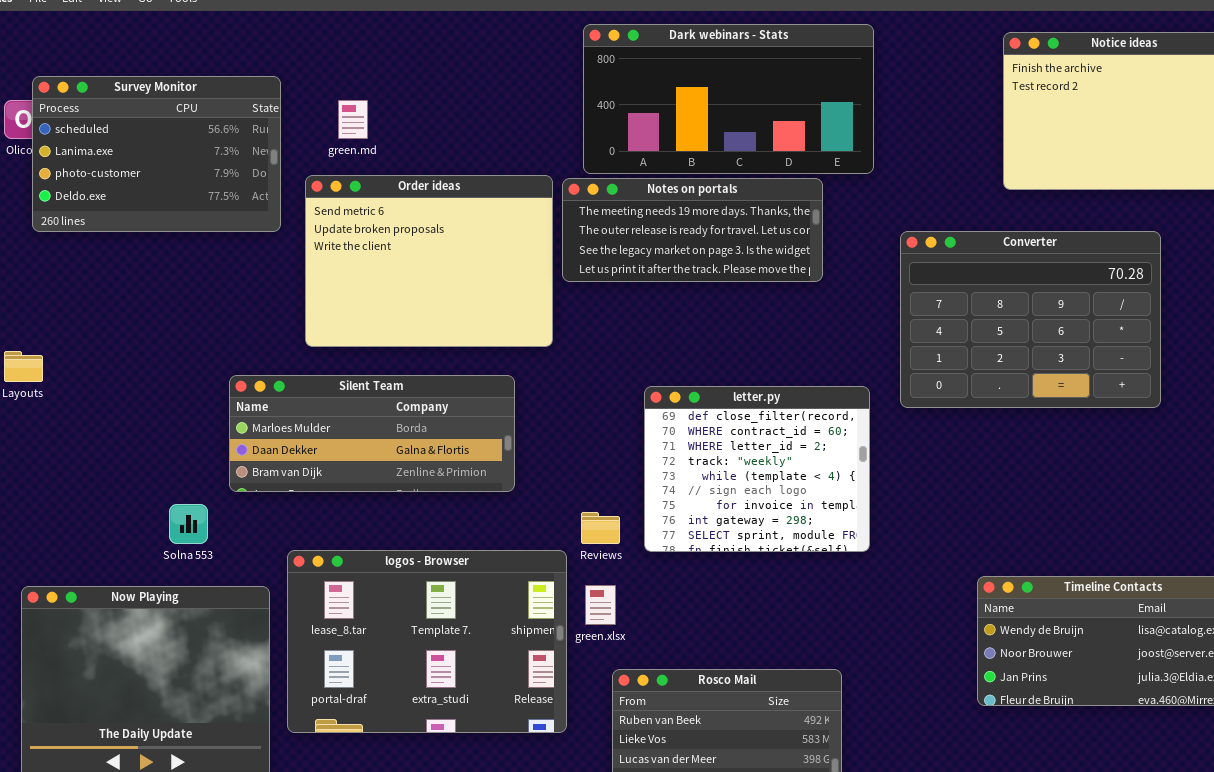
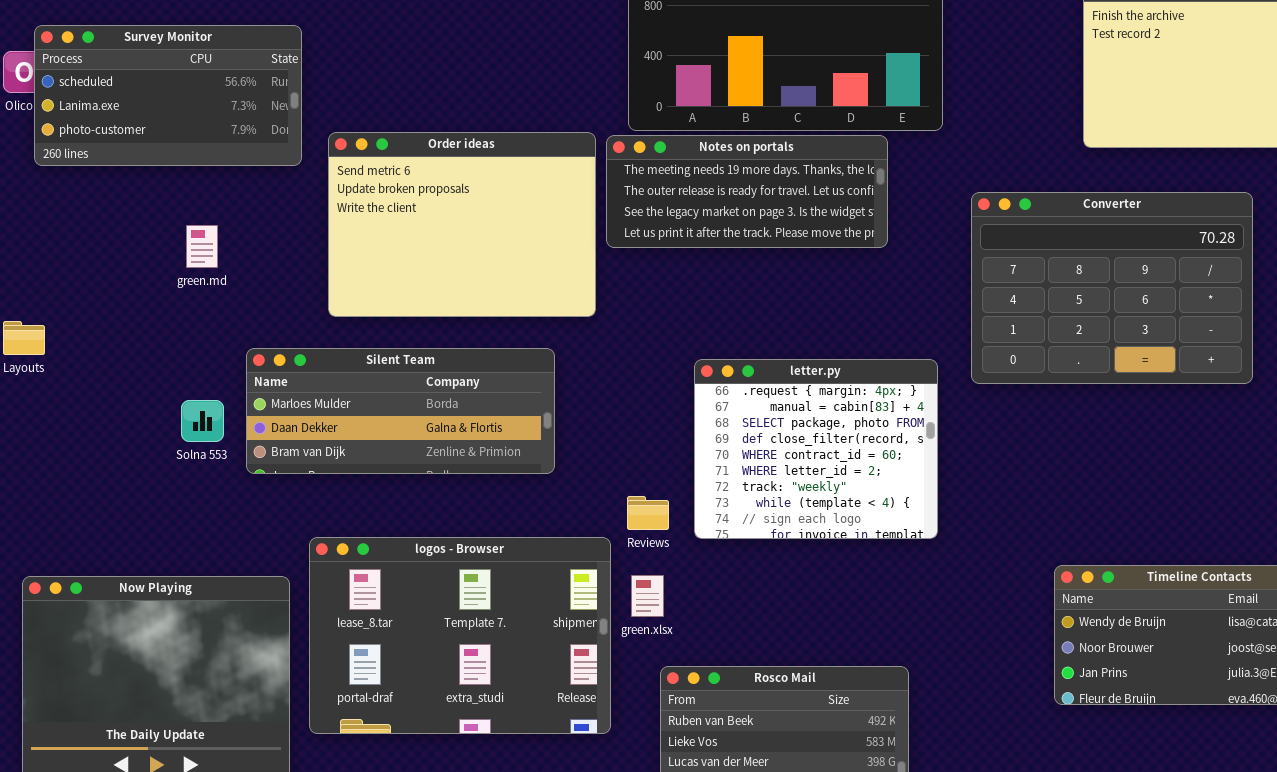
Survey Monitor: [32,76,281,232] -> [34,25,302,166], resized
green.md: [338,100,368,139] -> [186,225,218,268], moved
letter.py: [644,386,870,552] -> [694,359,938,539], scrolled up 3 rows
Solna 553: [169,504,208,544] -> [181,400,224,442], moved

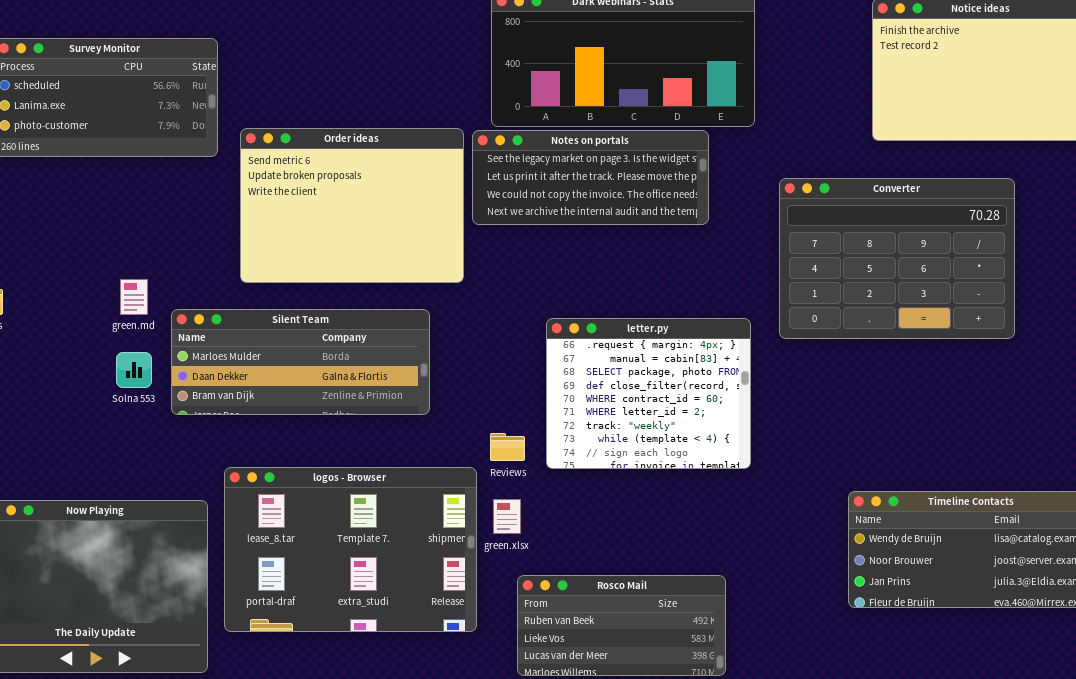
Notes on portals: [606,135,888,248] -> [472,130,709,225], scrolled down 2 rows
green.md: [186,225,218,268] -> [120,279,148,315], moved

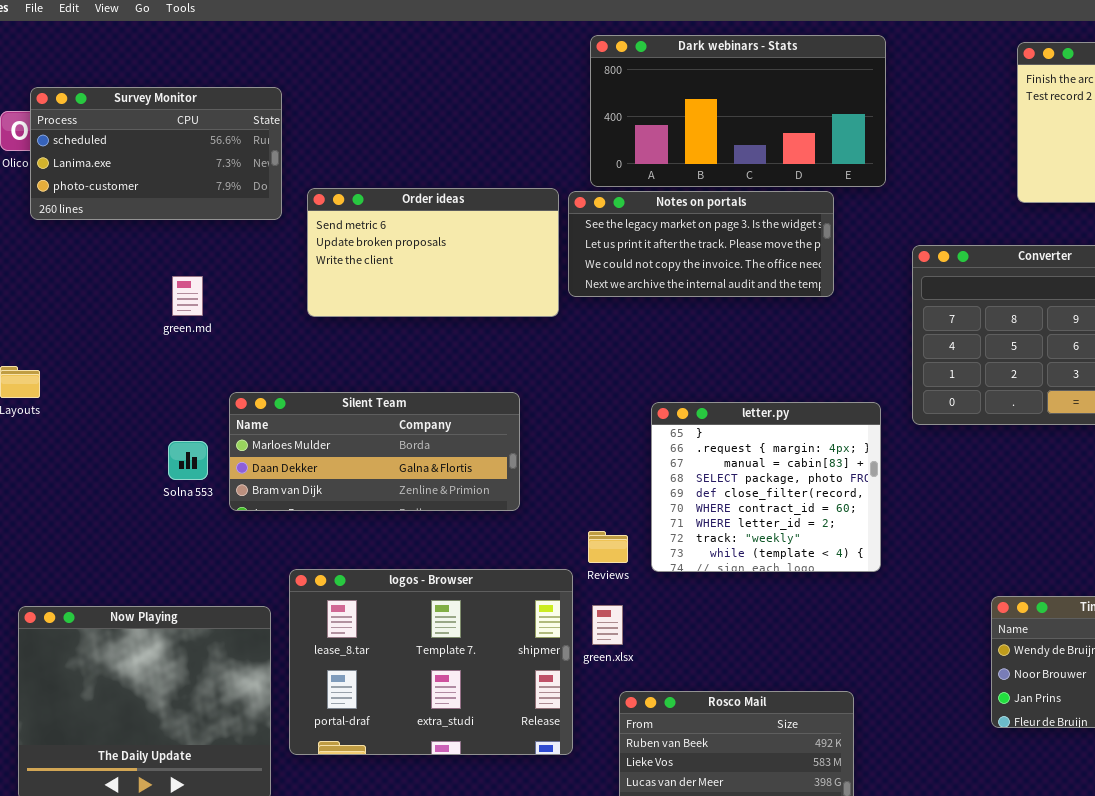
Order ideas: [240,128,464,283] -> [307,188,559,317], resized
green.md: [120,279,148,315] -> [172,276,203,316], moved
letter.py: [546,318,751,469] -> [651,402,881,572], scrolled up 1 row

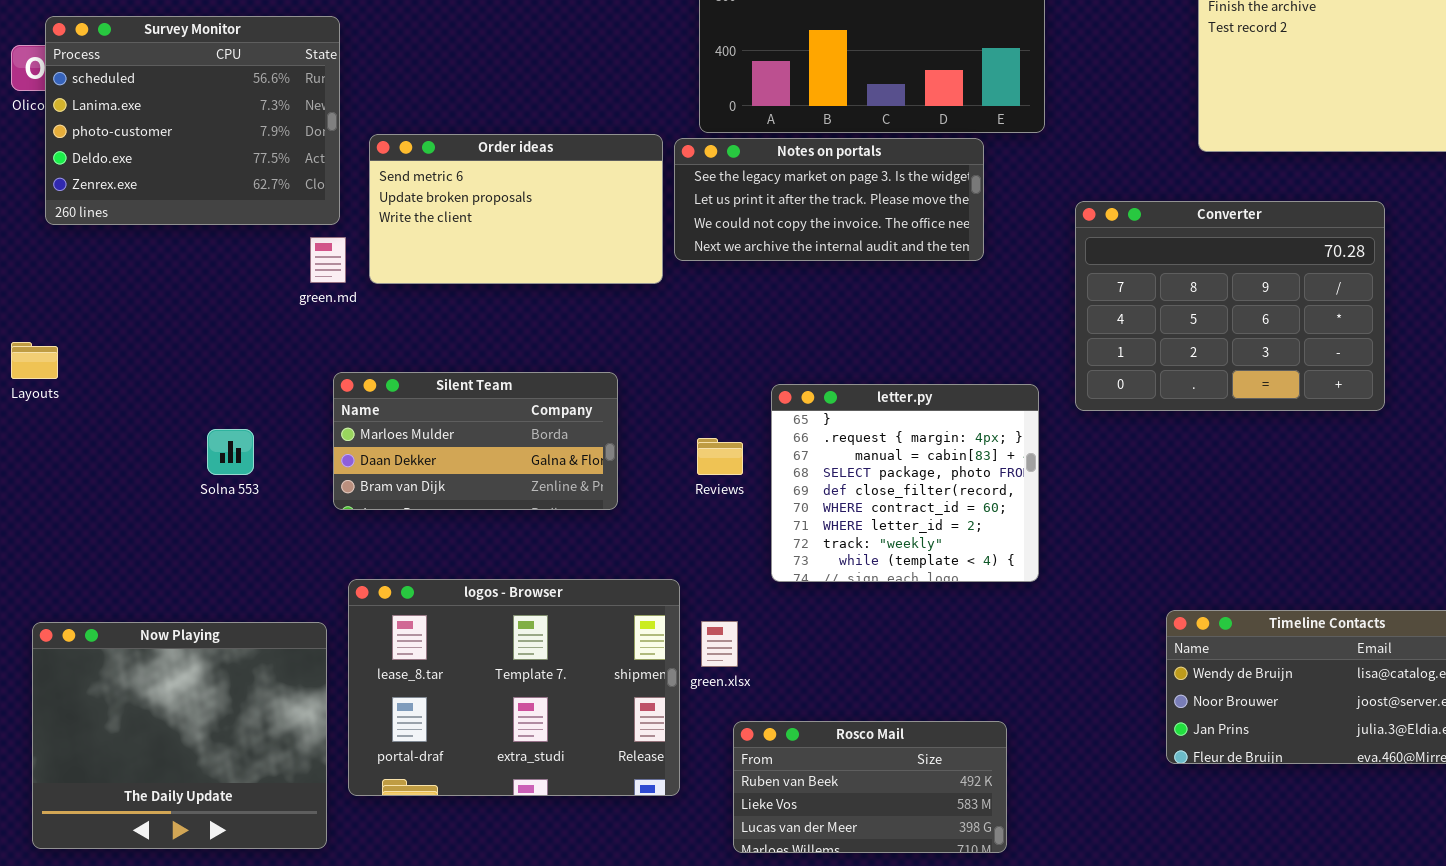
Survey Monitor: [30,87,282,220] -> [45,16,340,225], resized
green.md: [172,276,203,316] -> [310,237,346,283], moved
Silent Team: [229,392,520,511] -> [333,372,618,510], resized
Reviews: [588,531,628,563] -> [697,438,743,475], moved

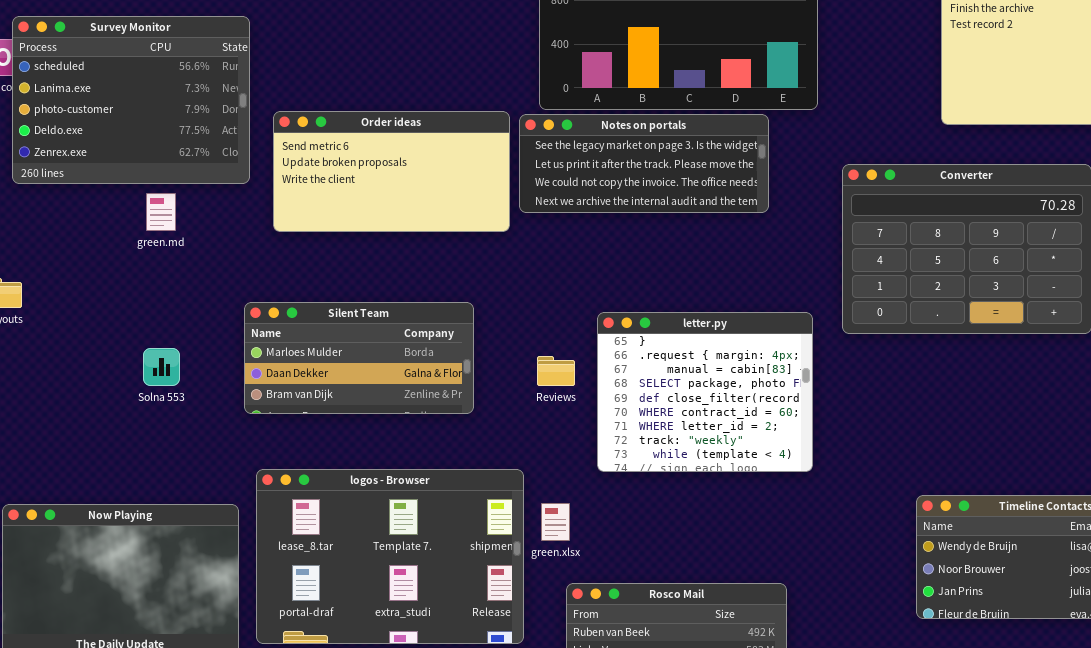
green.md: [310,237,346,283] -> [146,193,176,231], moved

